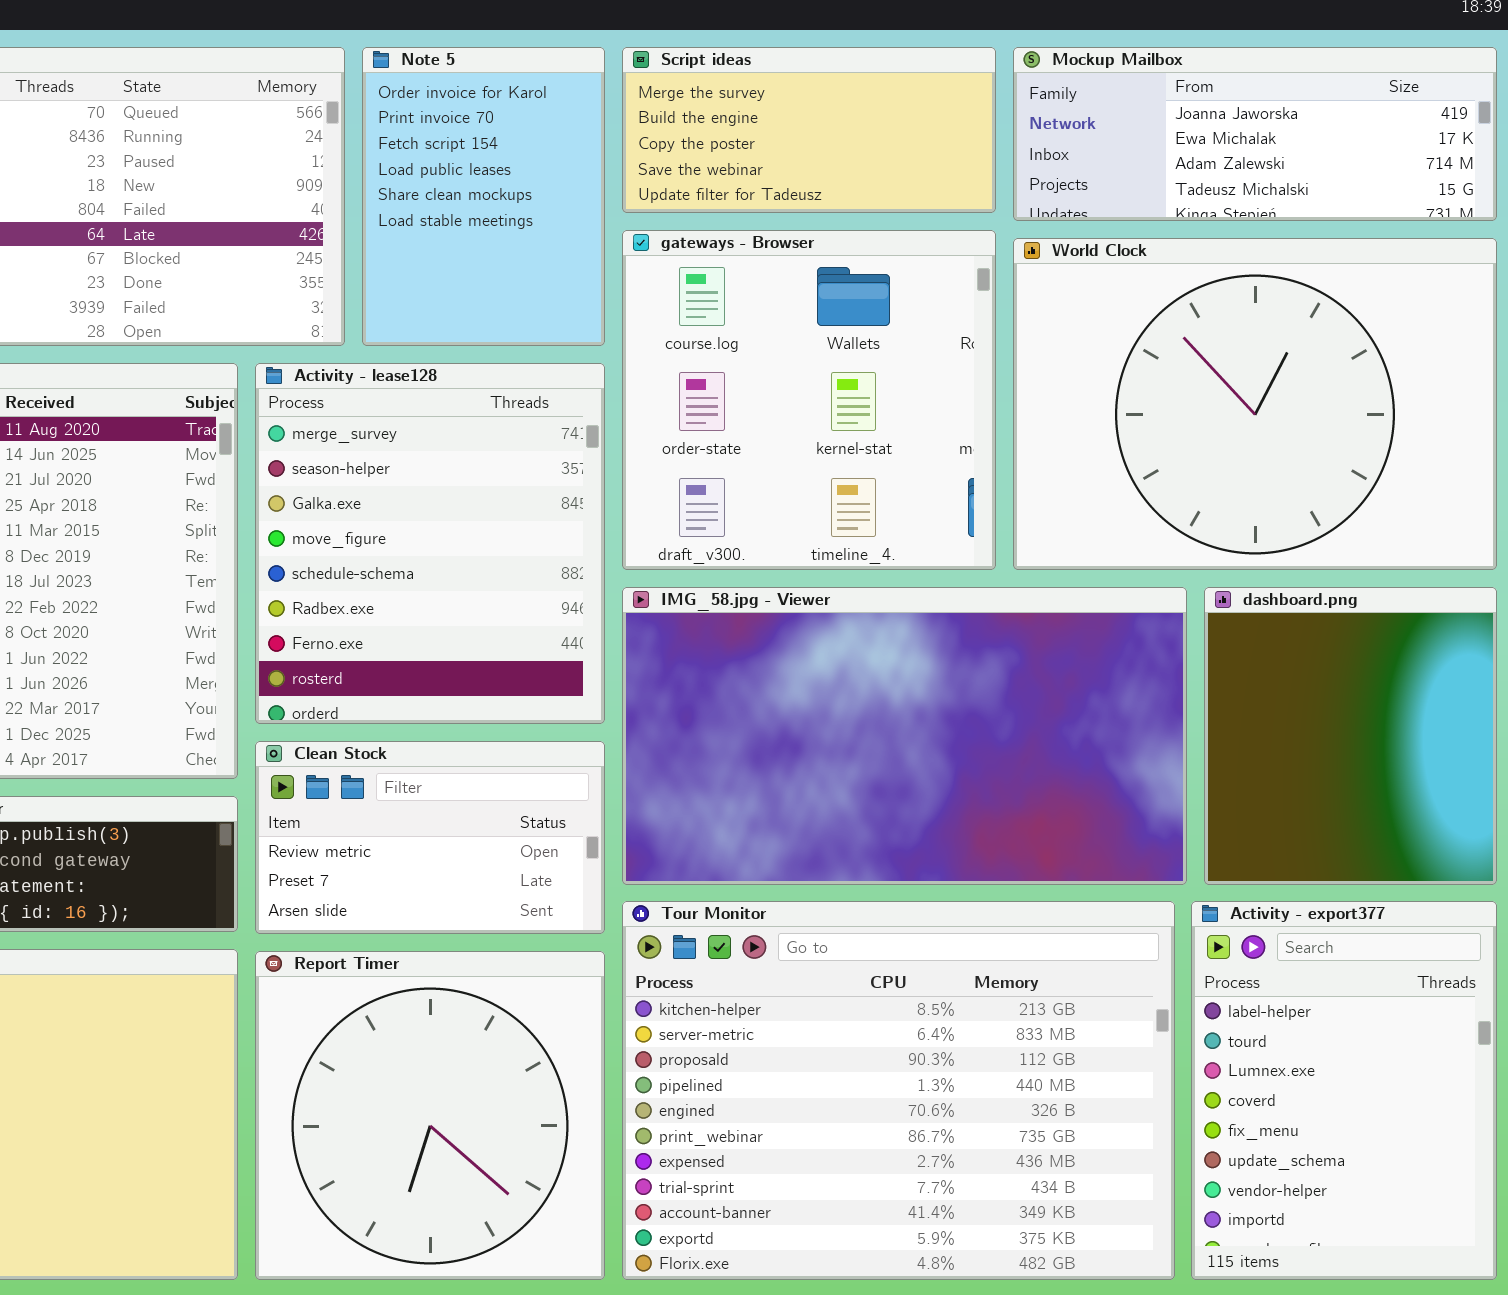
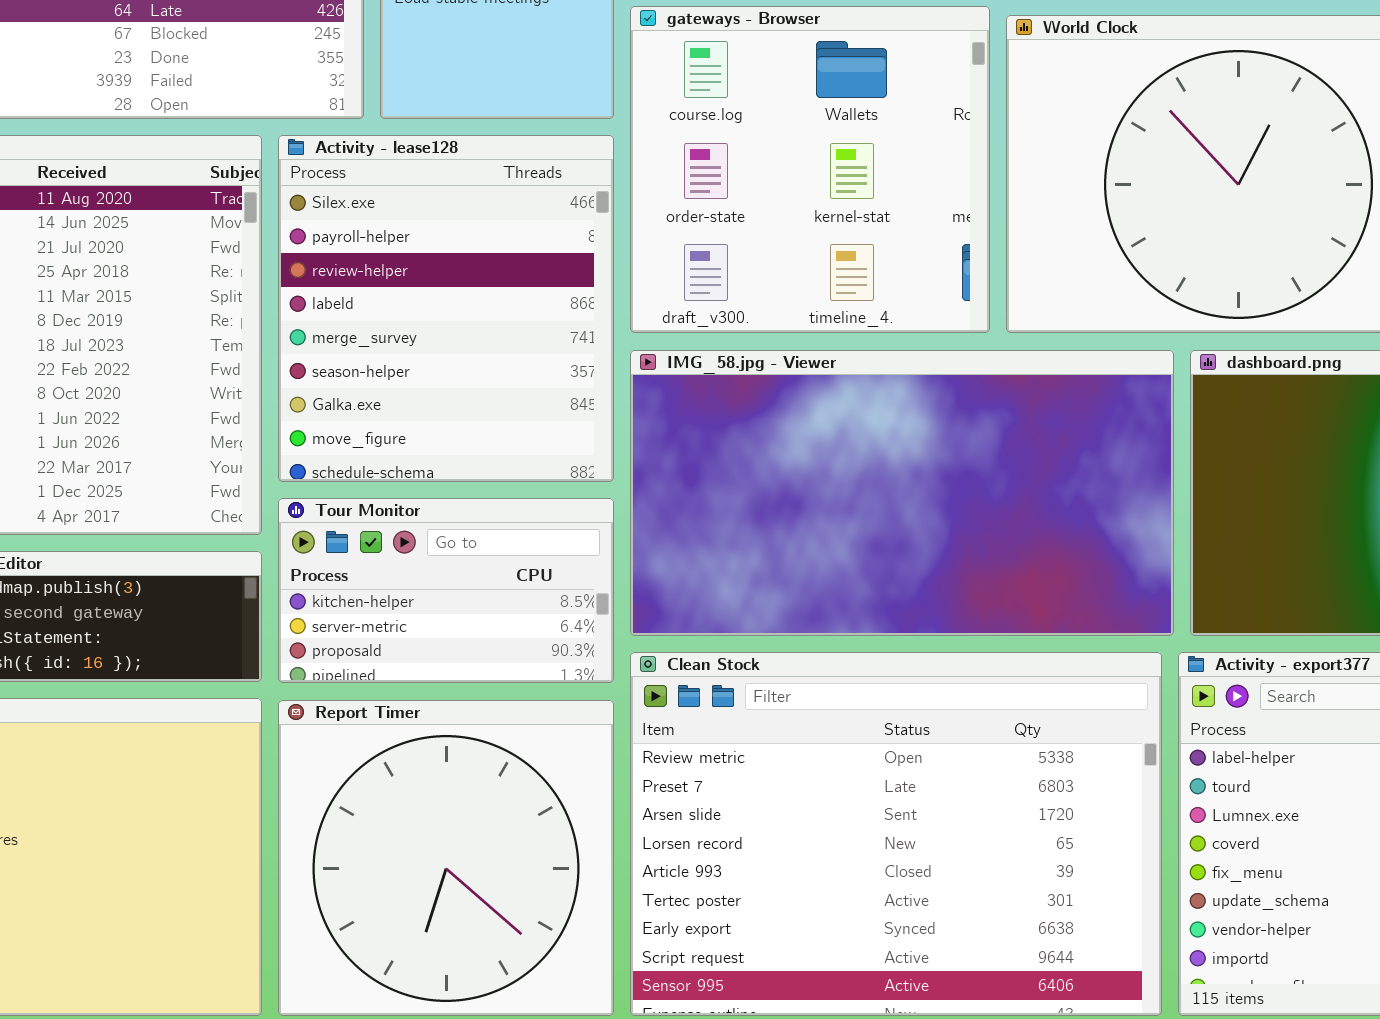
Activity - lease128: [255,363,605,724] -> [278,135,614,482], scrolled up 4 rows
Clean Stock: [255,741,605,934] -> [630,652,1162,1016], moved, resized
Tour Monitor: [622,901,1175,1280] -> [278,498,614,683], moved, resized

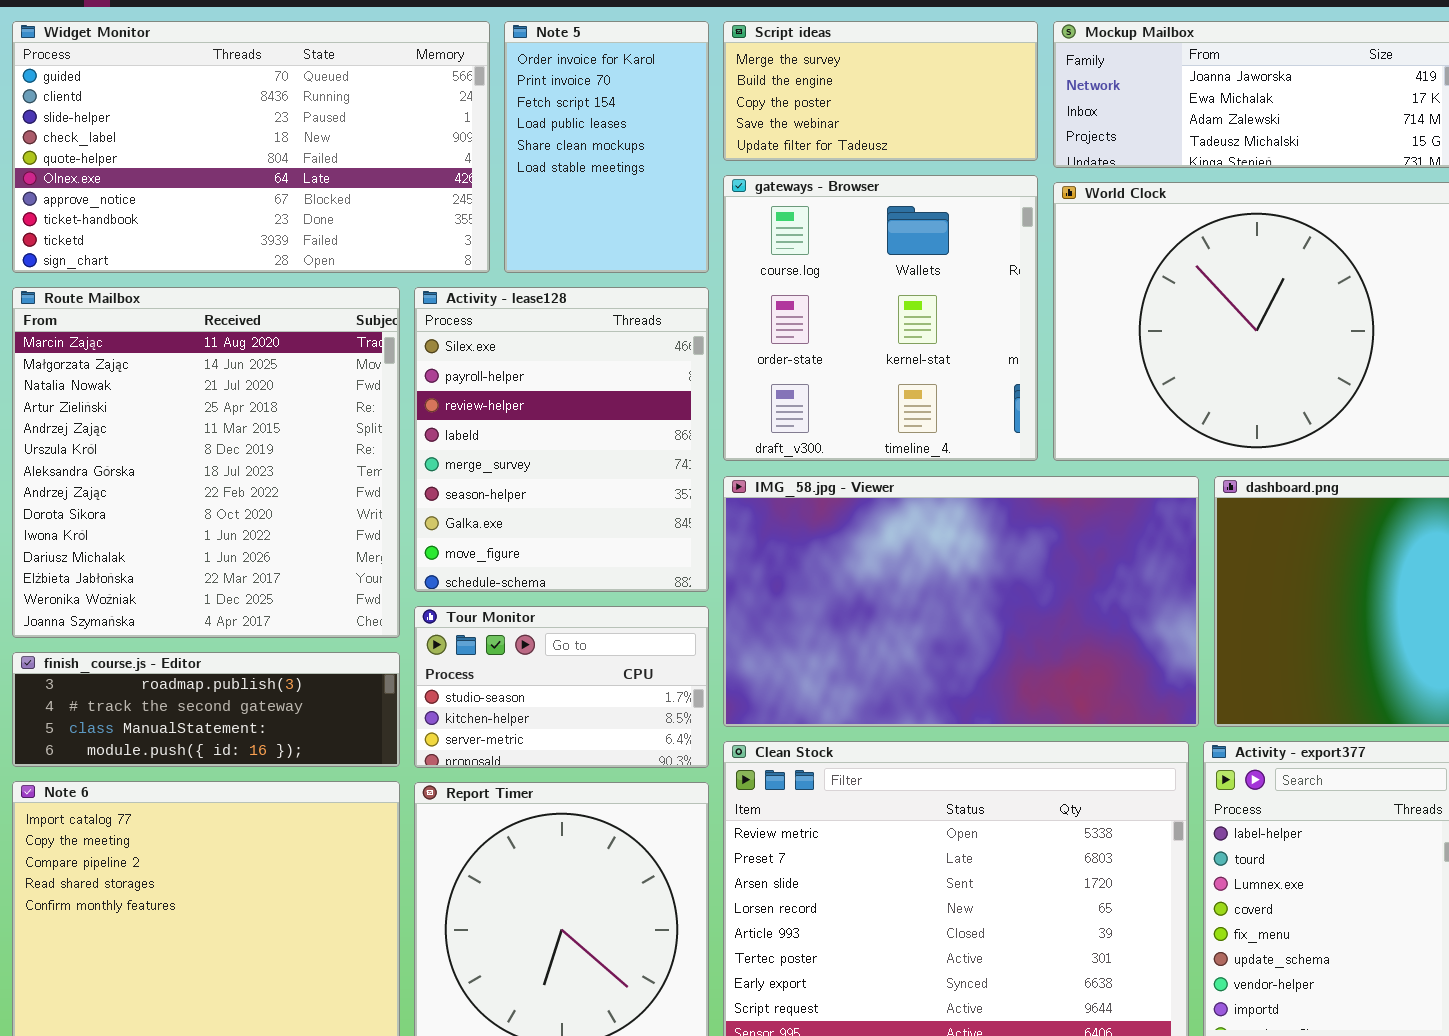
Tour Monitor: [278,498,614,683] -> [414,606,709,768], scrolled up 1 row

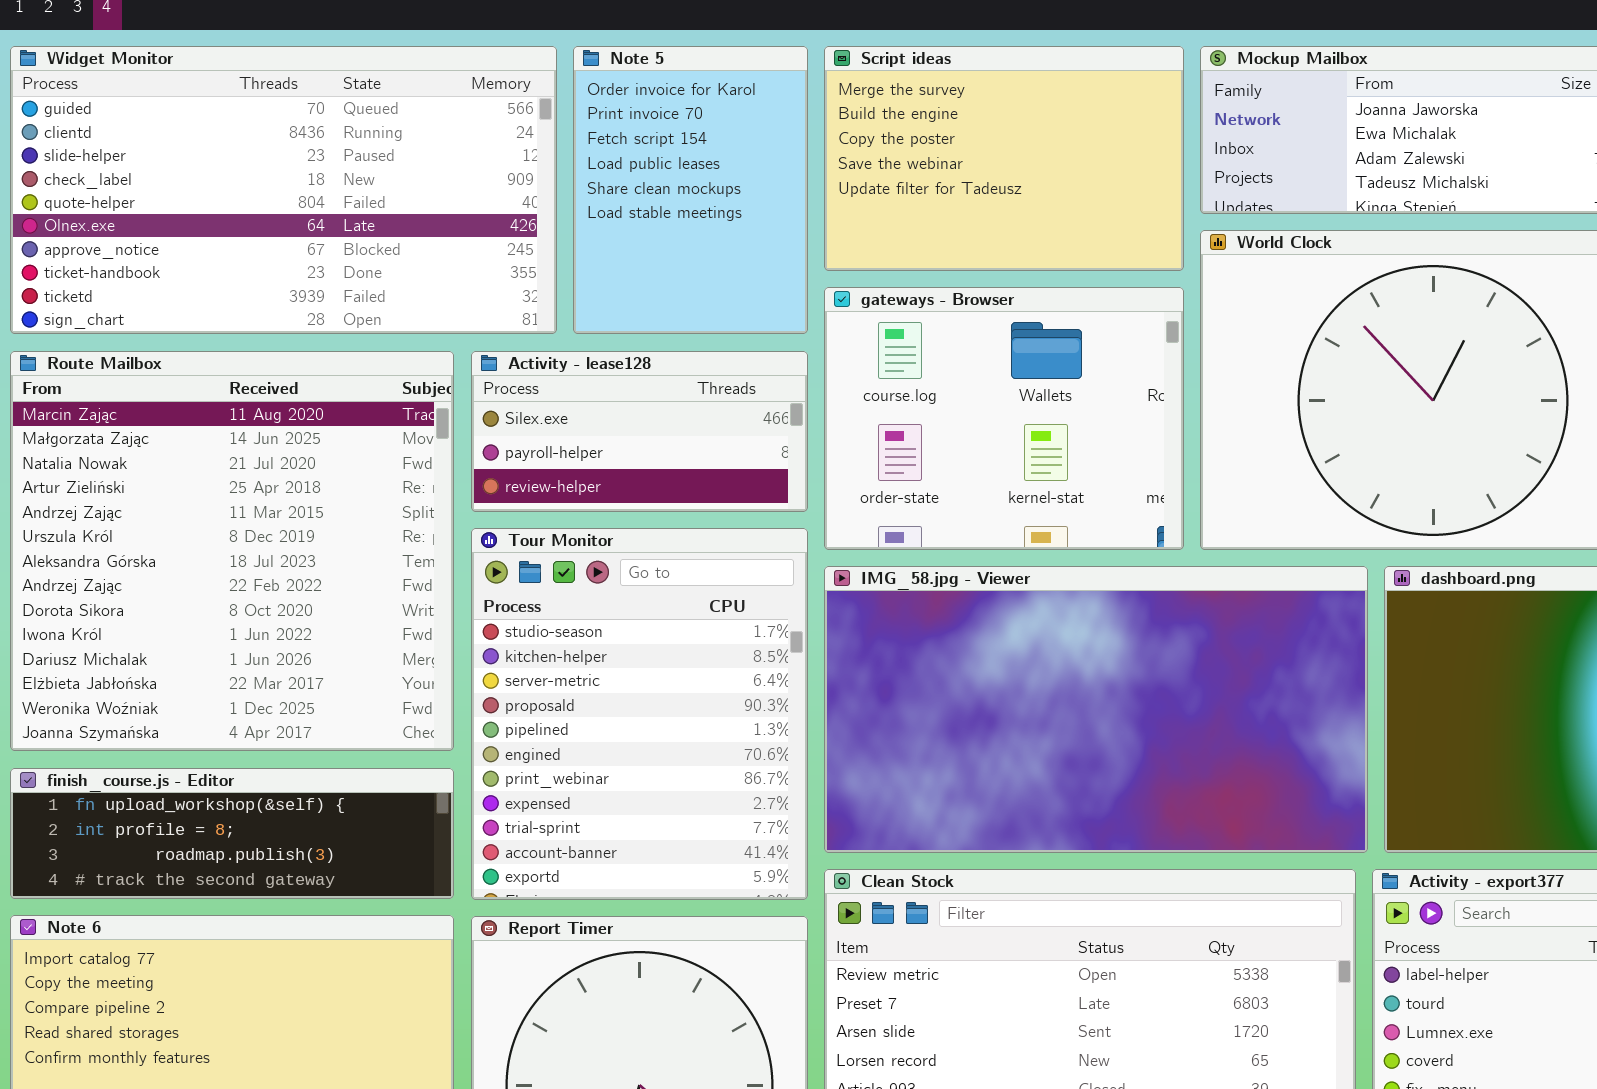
Script ideas: [723,21,1038,161] -> [824,46,1184,271], resized
gateways - Browser: [723,175,1038,461] -> [824,287,1184,550], resized
Activity - lease128: [414,287,709,592] -> [471,351,808,512], resized
Tour Monitor: [414,606,709,768] -> [471,528,808,900], resized
finish_course.js - Editor: [12,652,400,767] -> [10,768,454,899], scrolled up 2 rows

